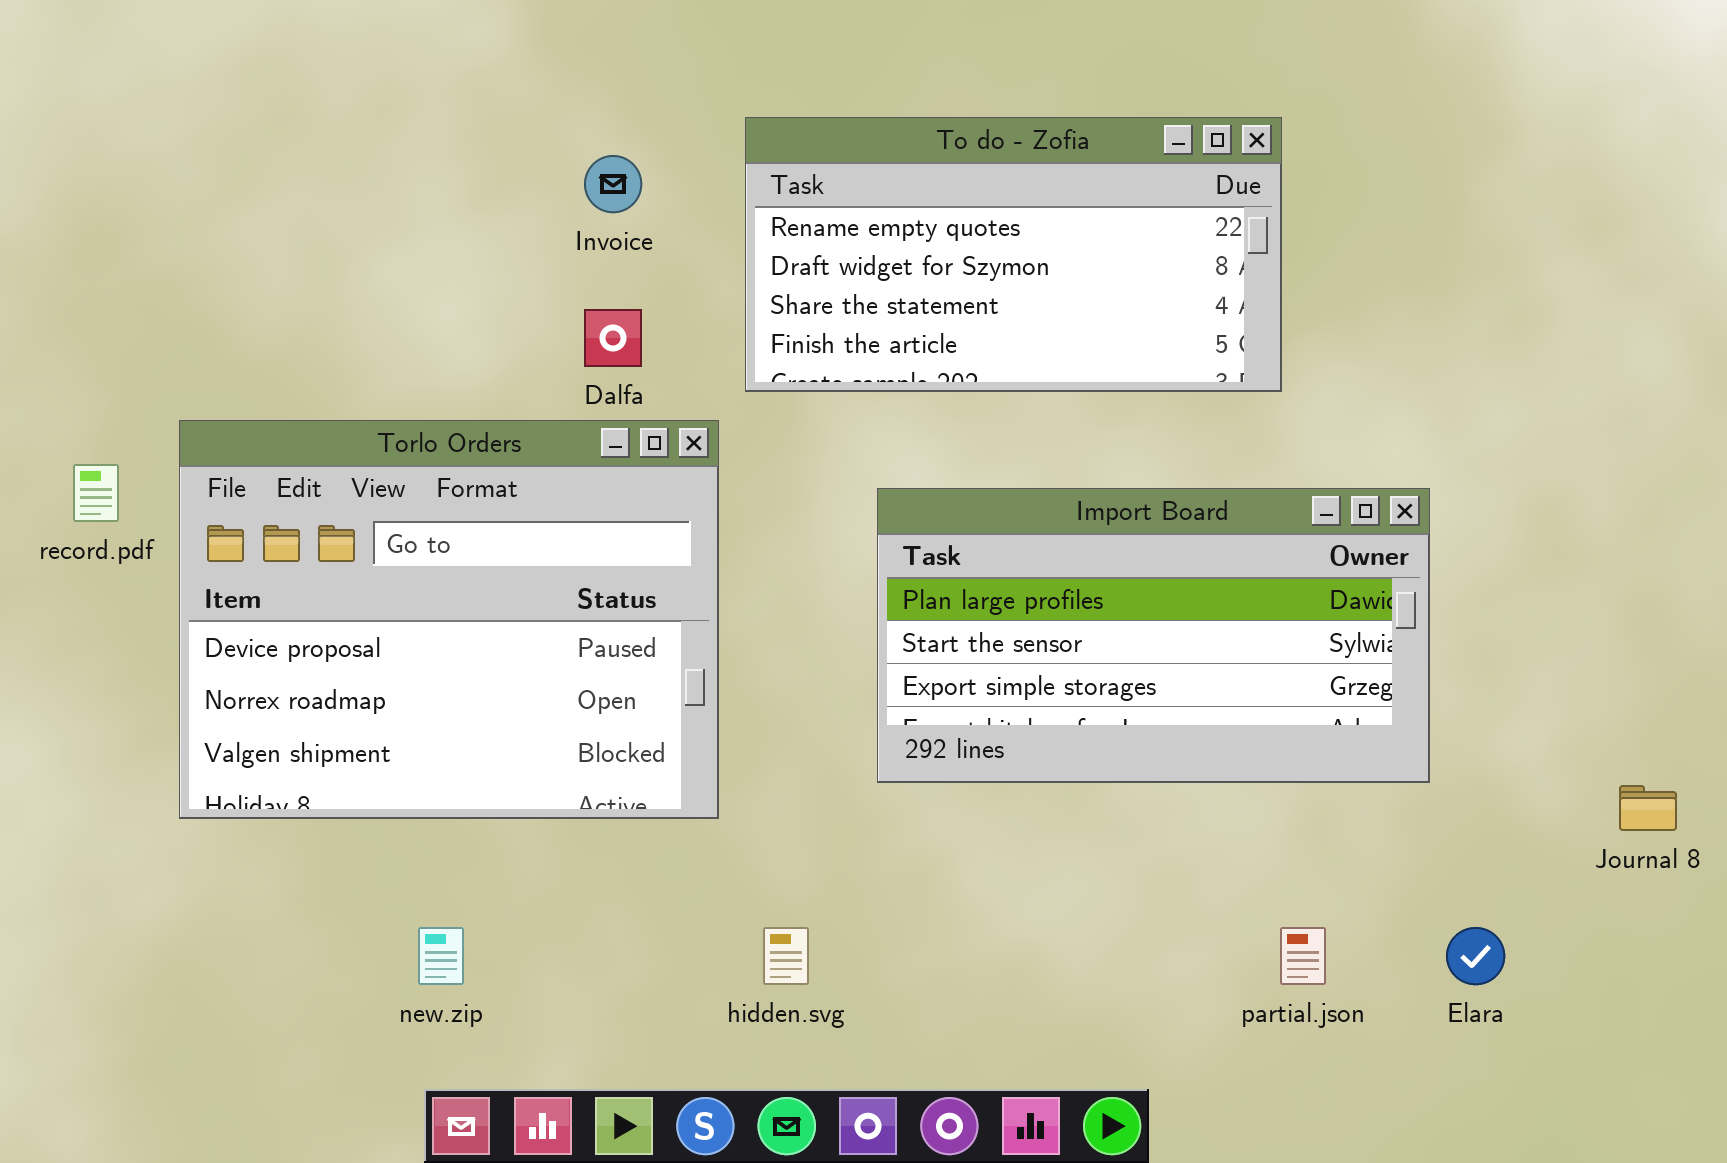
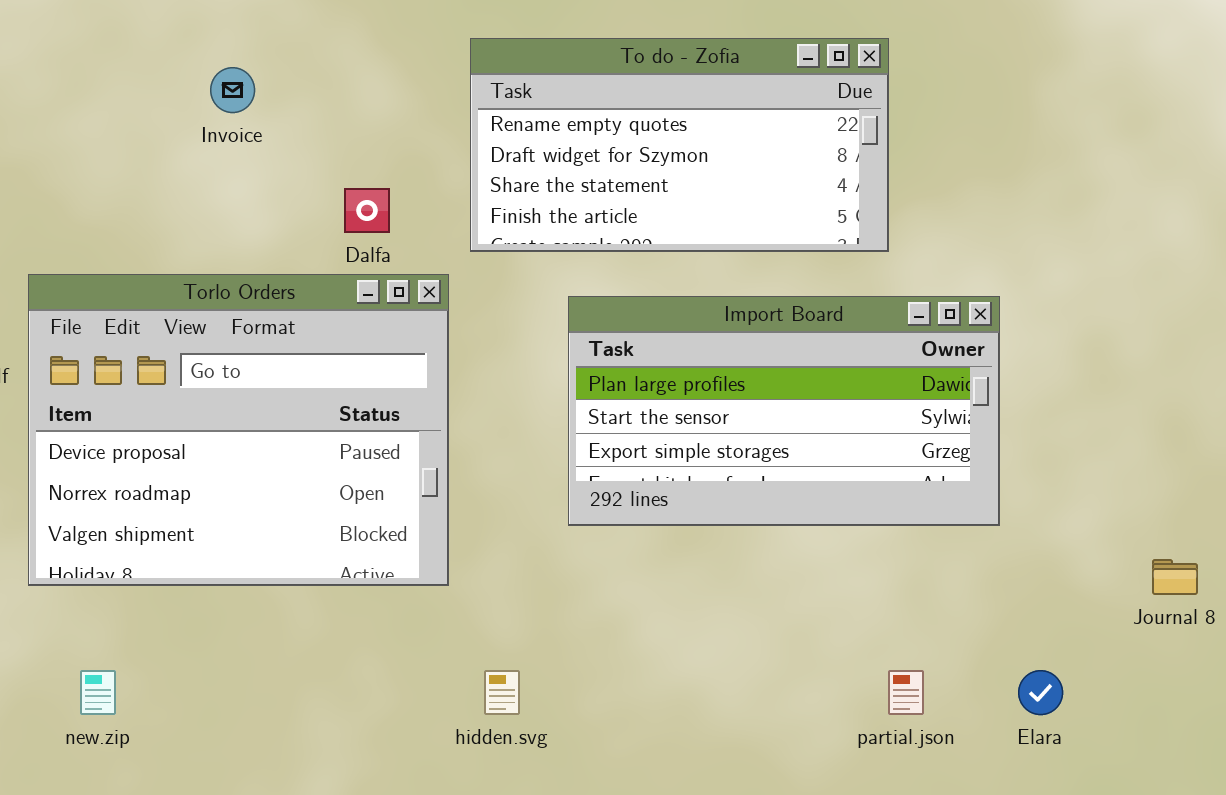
Invoice: [584,155,642,213] -> [210,67,255,113], moved
Import Board: [877,488,1430,783] -> [568,296,1000,526], moved
new.zip: [418,927,464,985] -> [80,670,116,715], moved

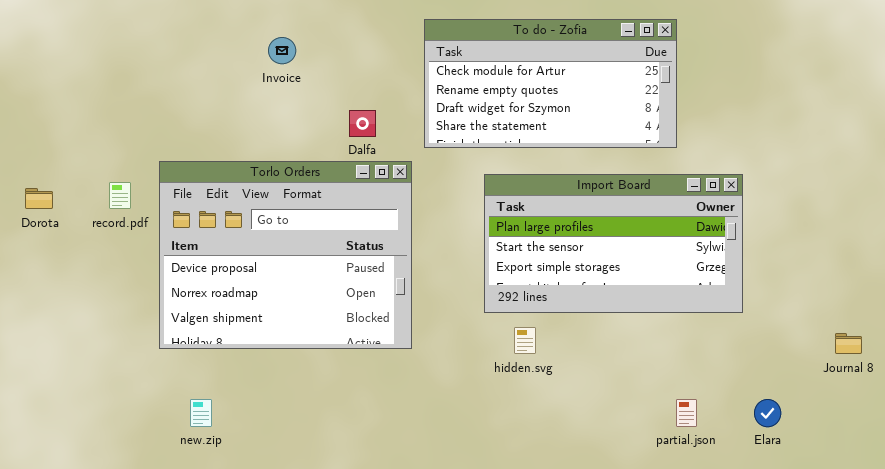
To do - Zofia: [470,38,889,252] -> [424,19,677,148], scrolled up 1 row
hidden.svg: [484,670,520,715] -> [514,327,536,354], moved

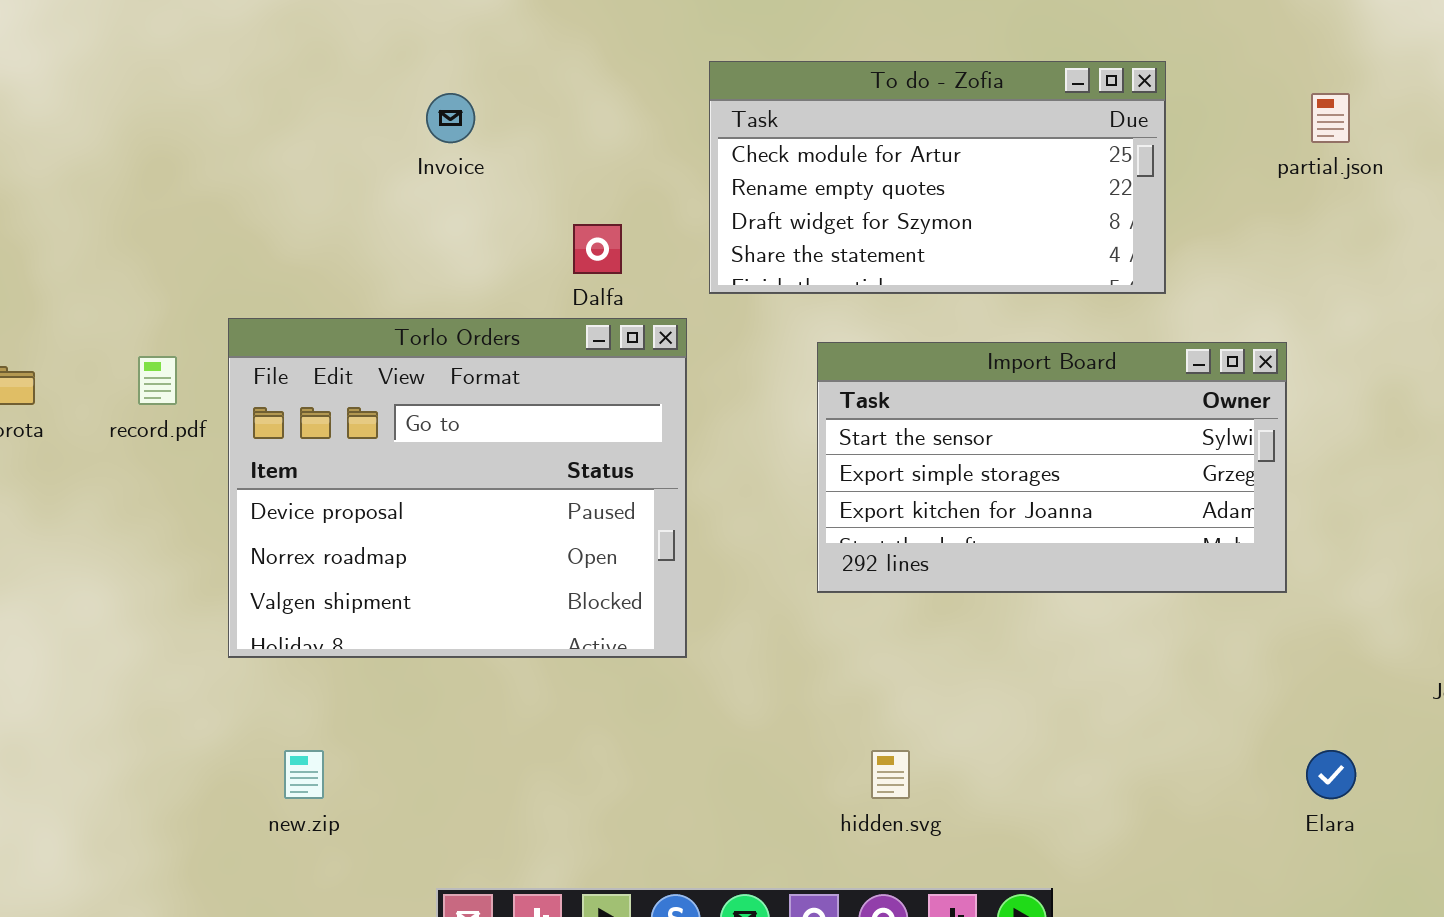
Import Board: [484,174,743,313] -> [817,342,1287,593], scrolled down 1 row
hidden.svg: [514,327,536,354] -> [871,750,910,799], moved
partial.json: [676,399,697,427] -> [1311,93,1350,143], moved

